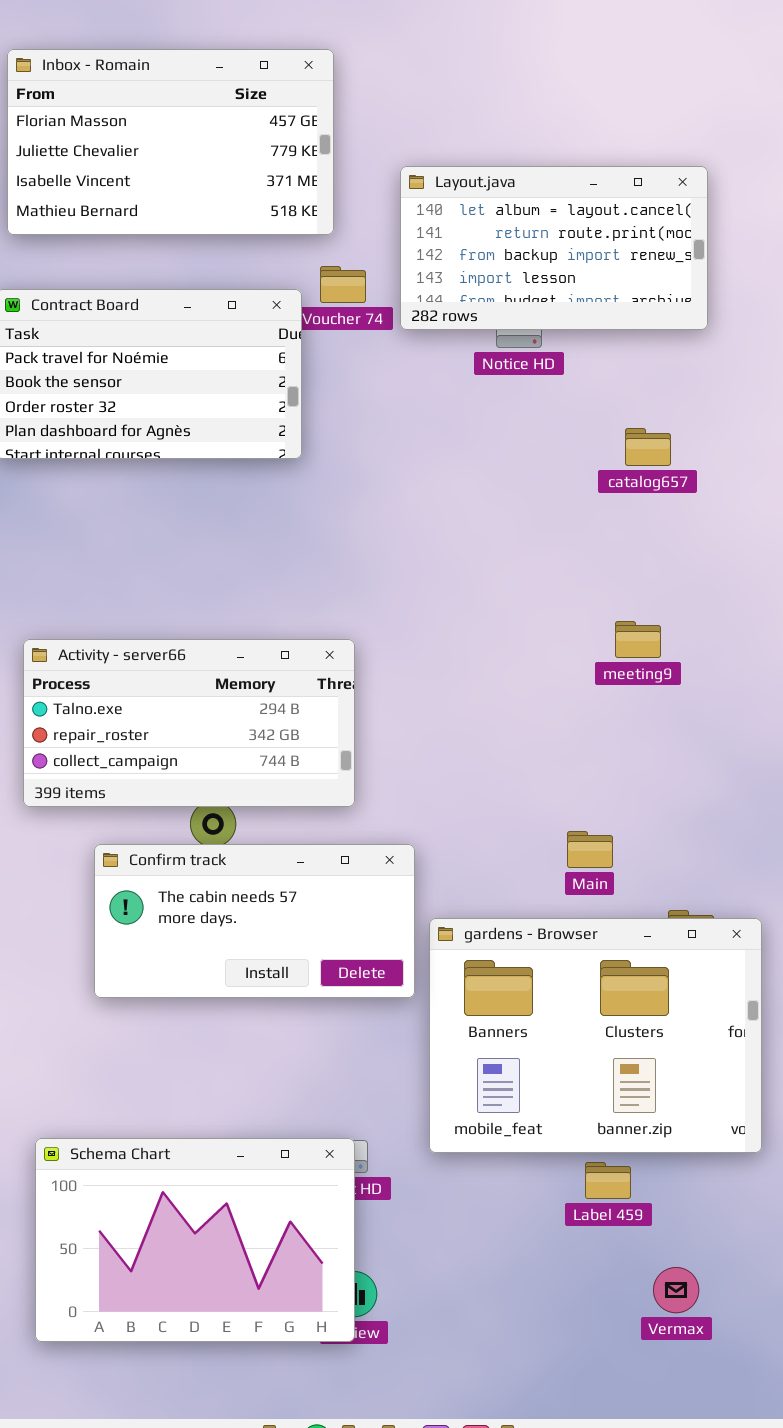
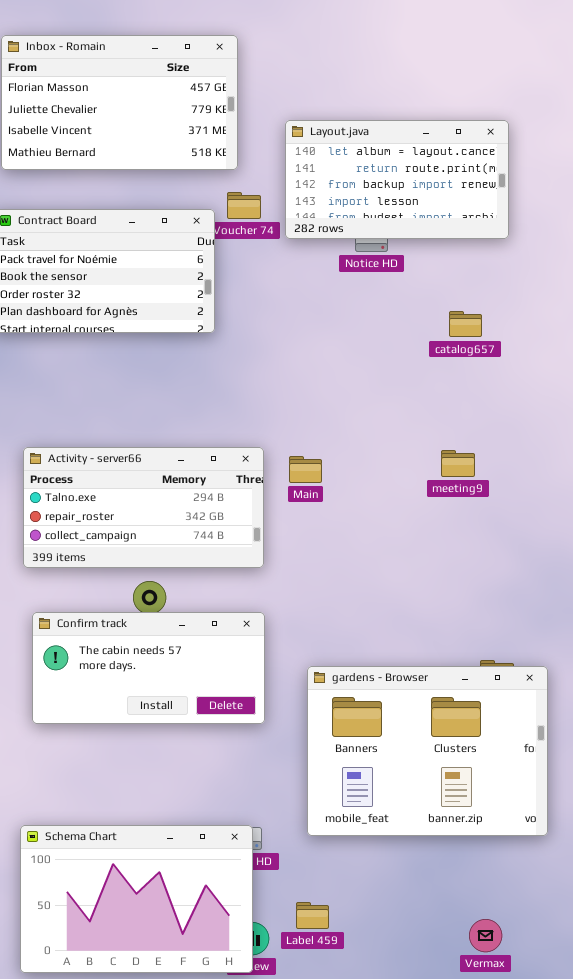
Activity - server66: [23,639,355,807] -> [23,447,264,568], moved
Main: [567,831,613,868] -> [289,456,322,483], moved
Confirm track: [94,844,415,998] -> [32,612,265,724], moved
Label 459: [585,1162,631,1199] -> [296,902,329,929], moved

